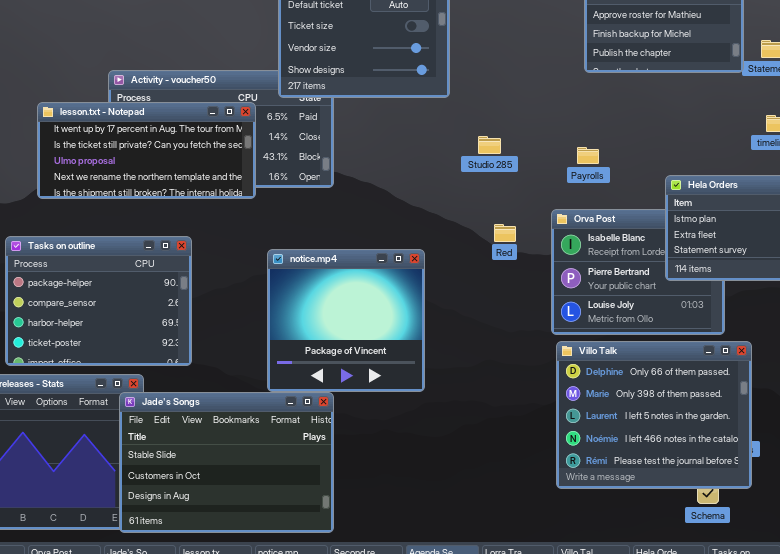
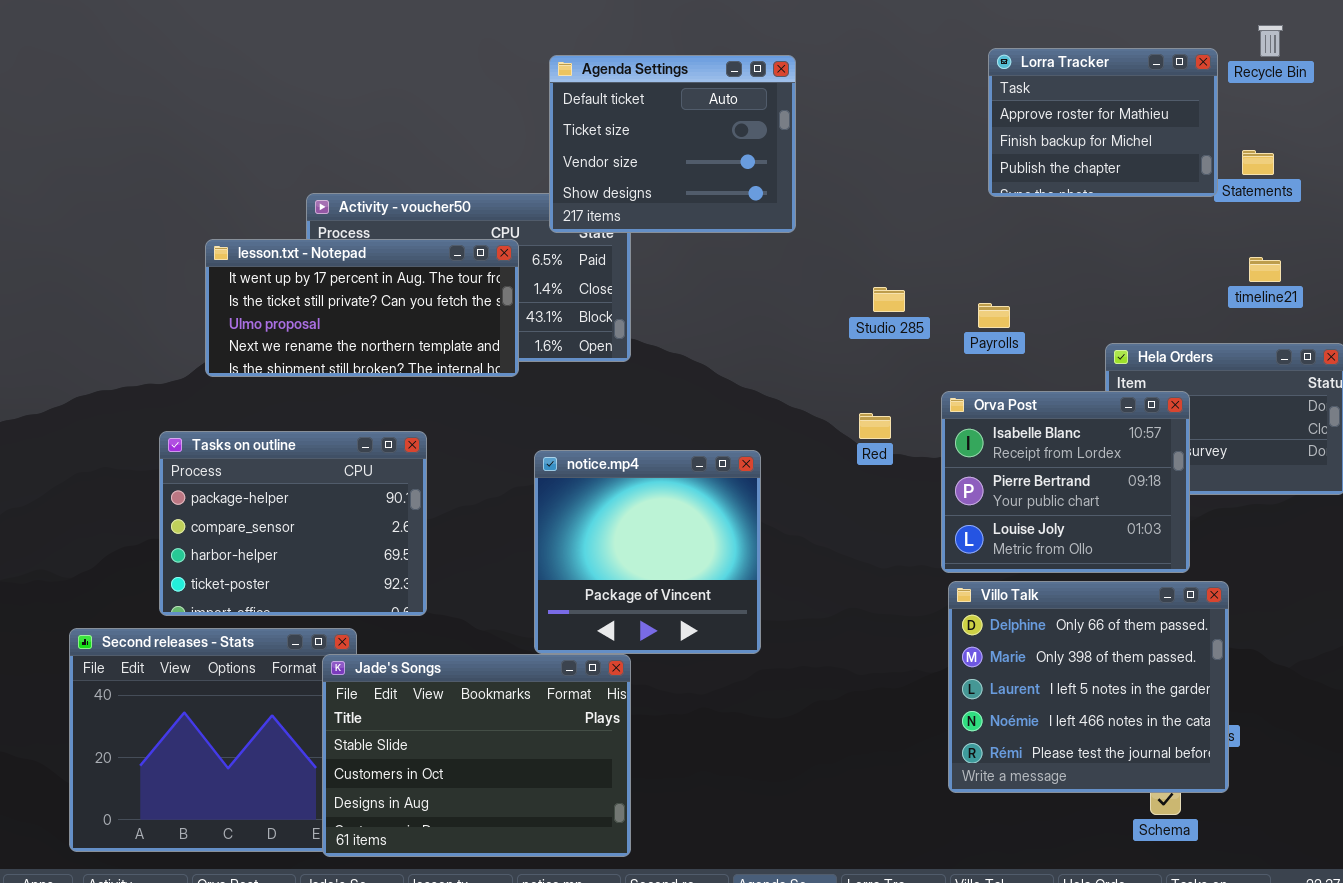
Studio 285: [478,136,501,154] -> [873,287,905,312], moved
Orva Post: [551,209,725,335] -> [941,391,1190,573], raised

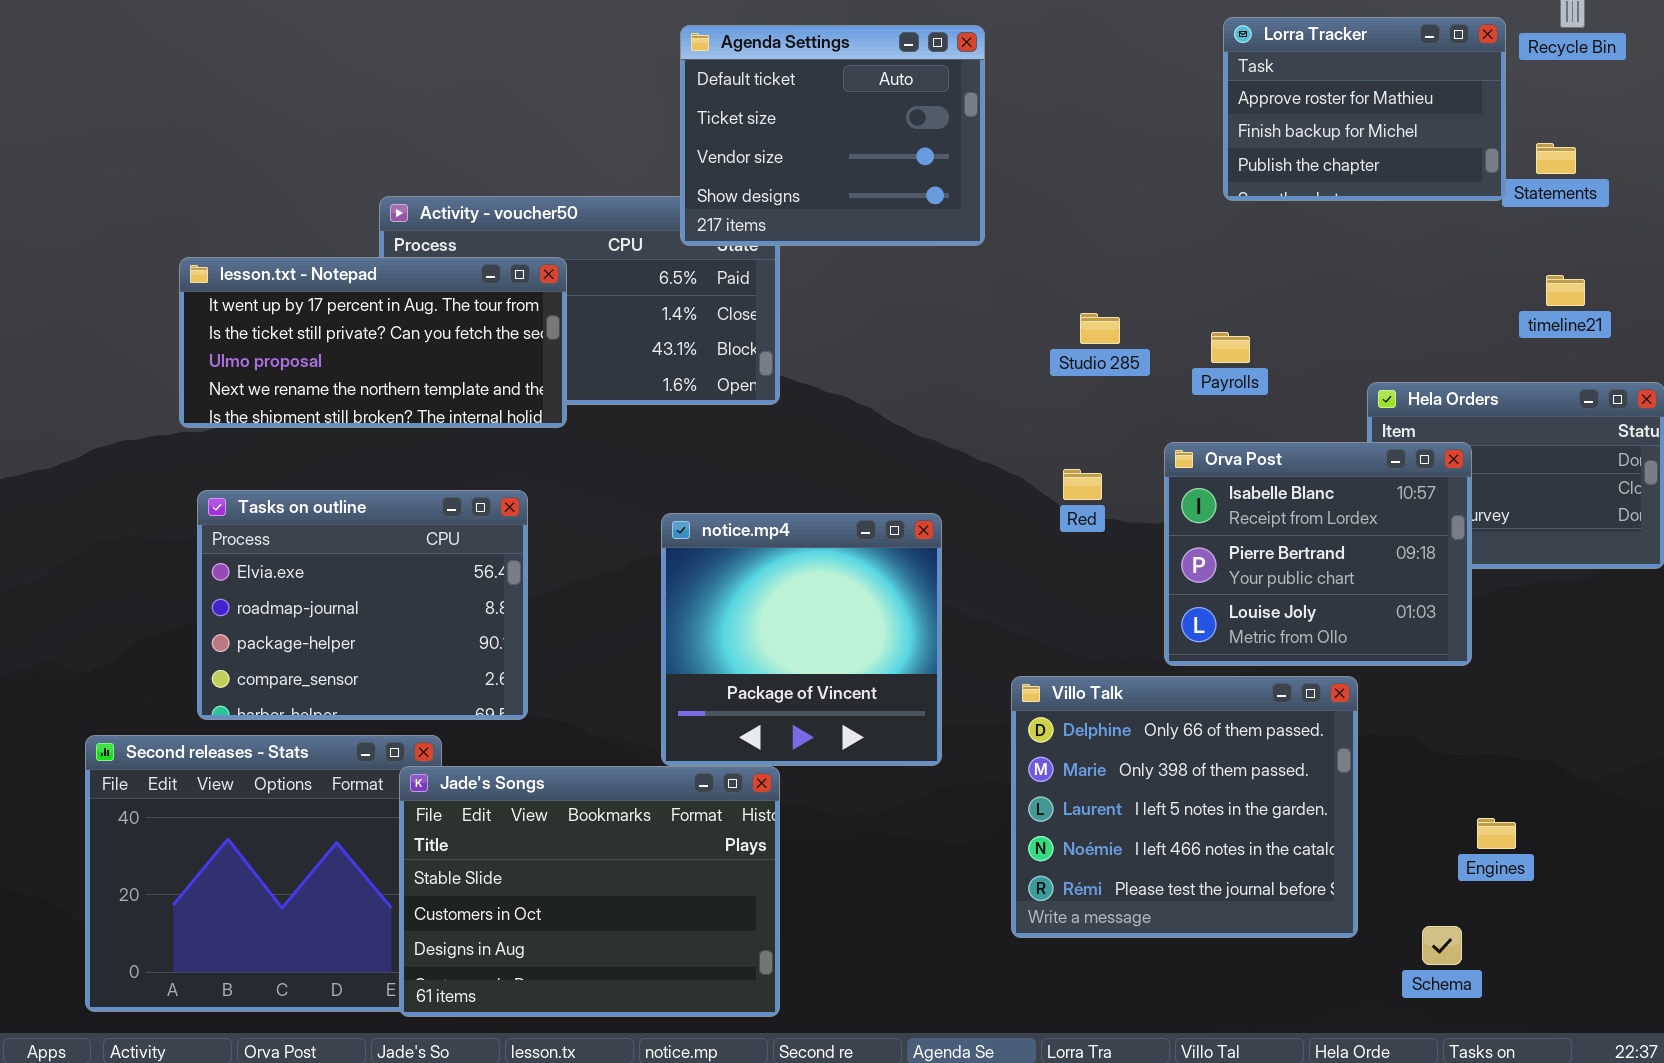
lesson.txt - Notepad: [205,239,519,377] -> [179,257,567,428], moved
Tasks on outline: [159,431,427,616] -> [197,490,528,720], scrolled up 2 rows
Villo Talk: [948,581,1229,793] -> [1011,676,1358,938], moved

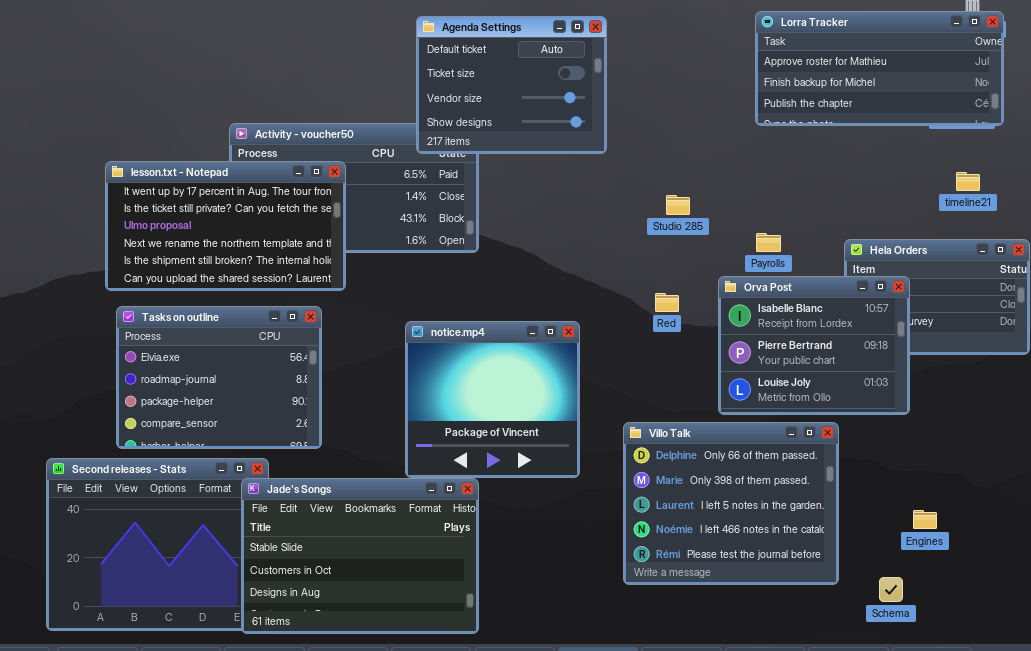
Lorra Tracker: [1223,17,1506,201] -> [755,11,1004,126], resized
lesson.txt - Notepad: [179,257,567,428] -> [105,161,346,291], resized
Payrolls: [1211,332,1250,363] -> [756,233,781,252], moved

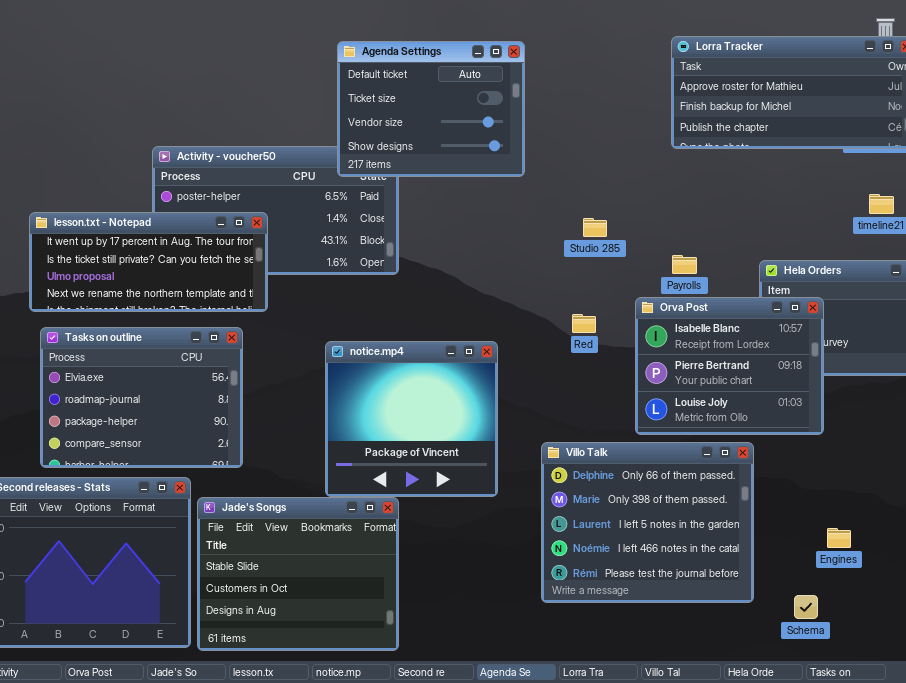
lesson.txt - Notepad: [105,161,346,291] -> [29,212,268,312], resized
Jade's Songs: [241,478,479,634] -> [197,497,399,651], resized

